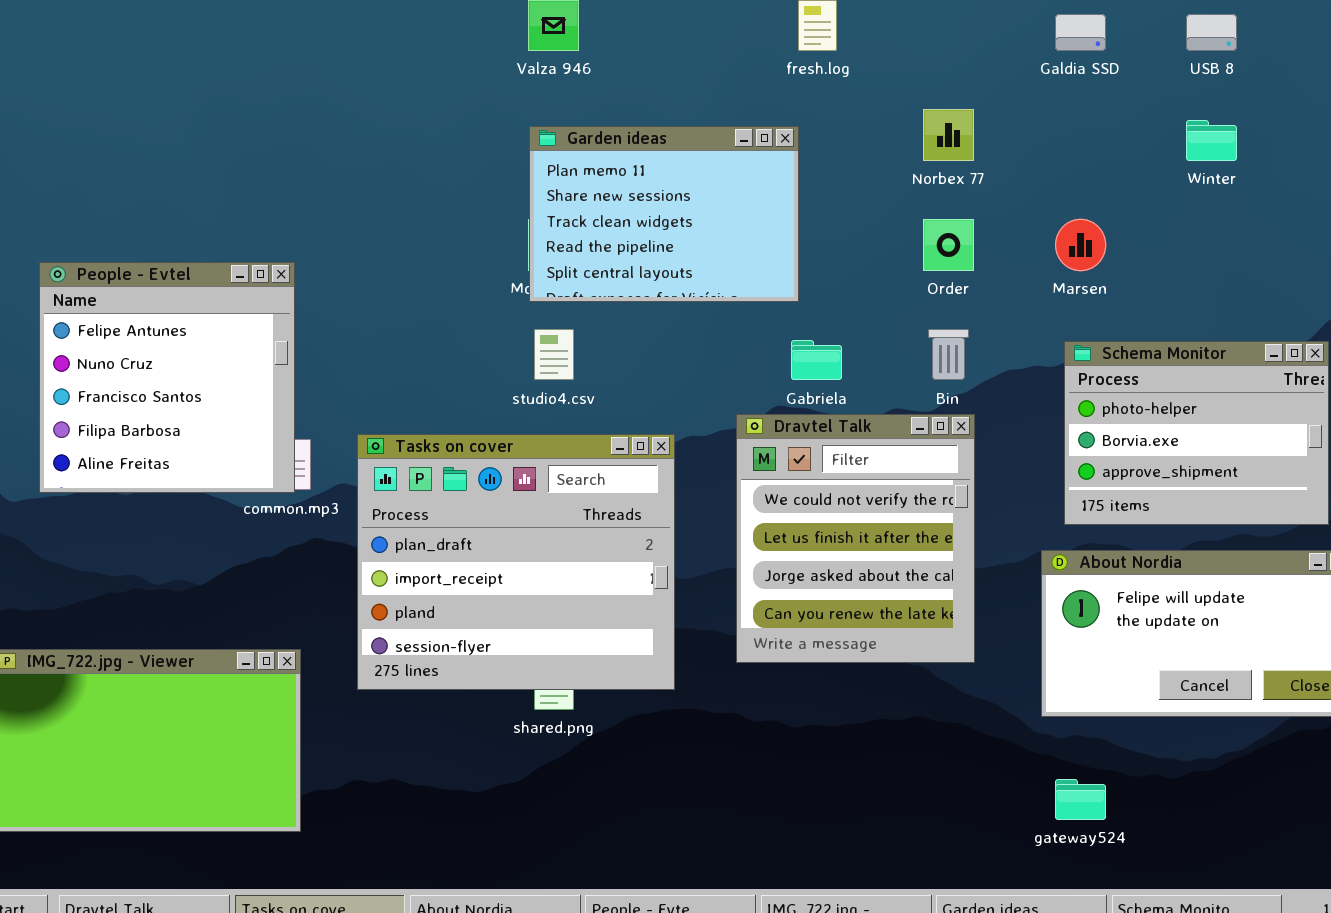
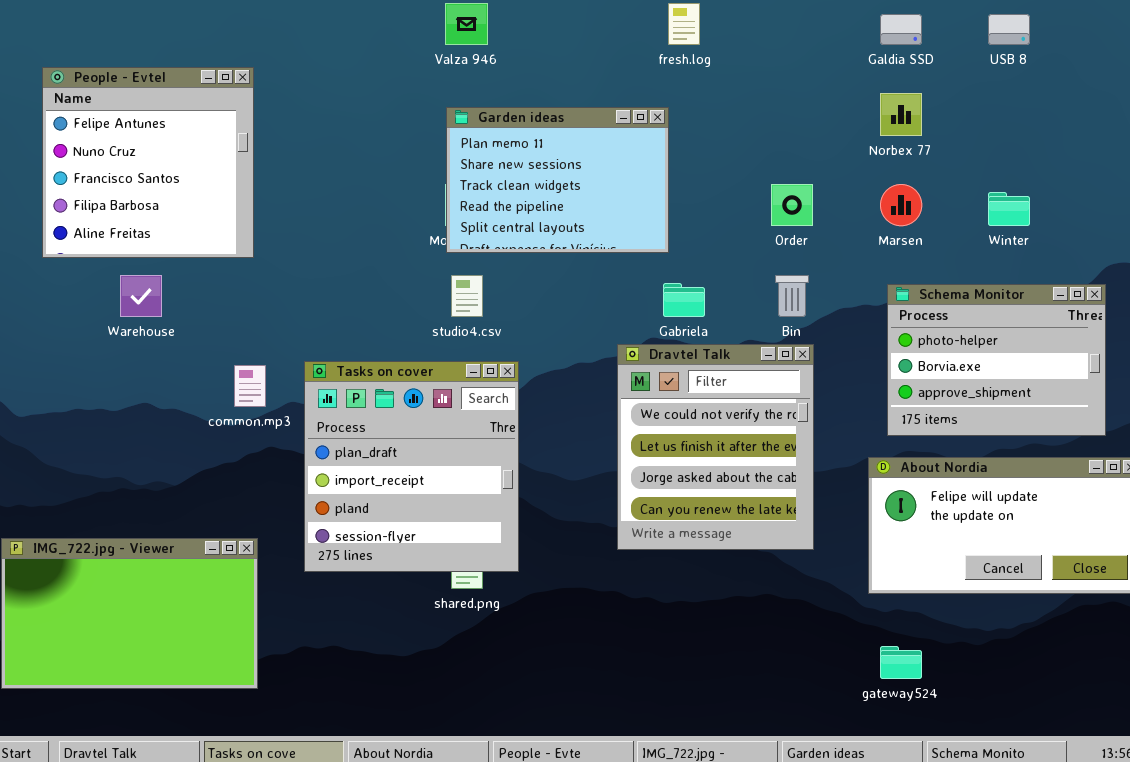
Norbex 77: [923,109,974,161] -> [880,93,922,136], moved
Winter: [1186,120,1237,161] -> [988,192,1030,226], moved
People - Evtel: [39,262,295,493] -> [42,67,254,258], moved
Tasks on cover: [357,434,675,690] -> [304,361,519,572], resized

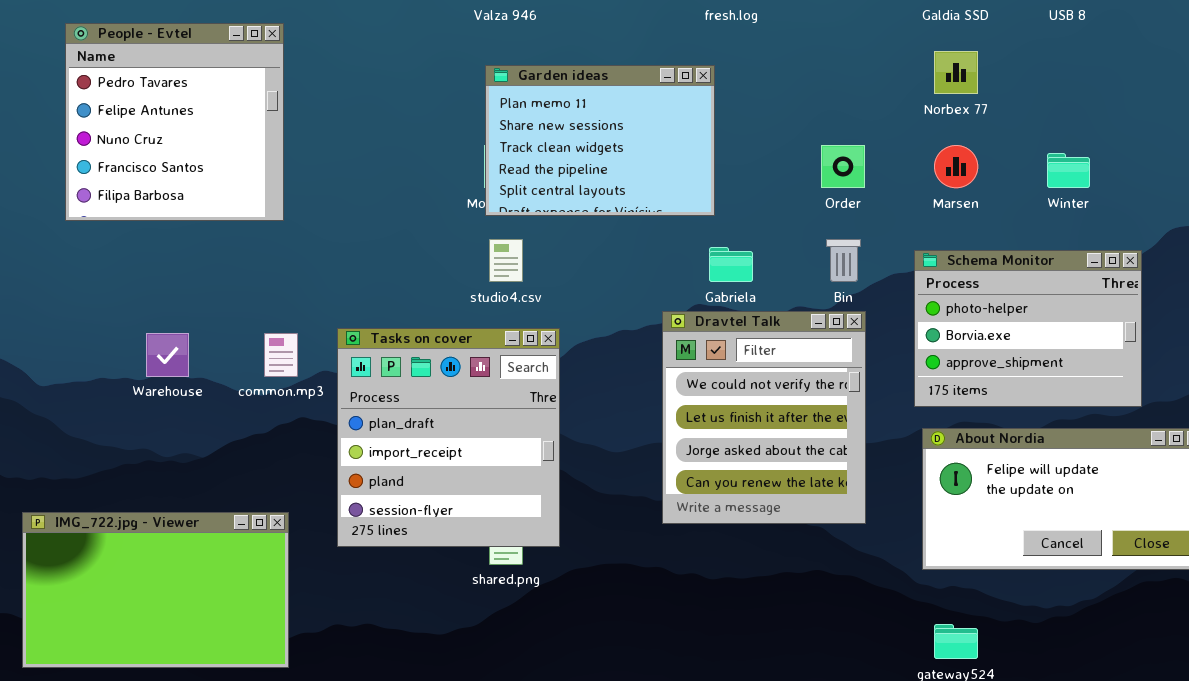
People - Evtel: [42,67,254,258] -> [65,23,284,221], scrolled up 1 row
Warehouse: [120,275,162,317] -> [146,333,189,377], moved
Schema Monitor: [887,284,1106,436] -> [914,250,1142,407], moved

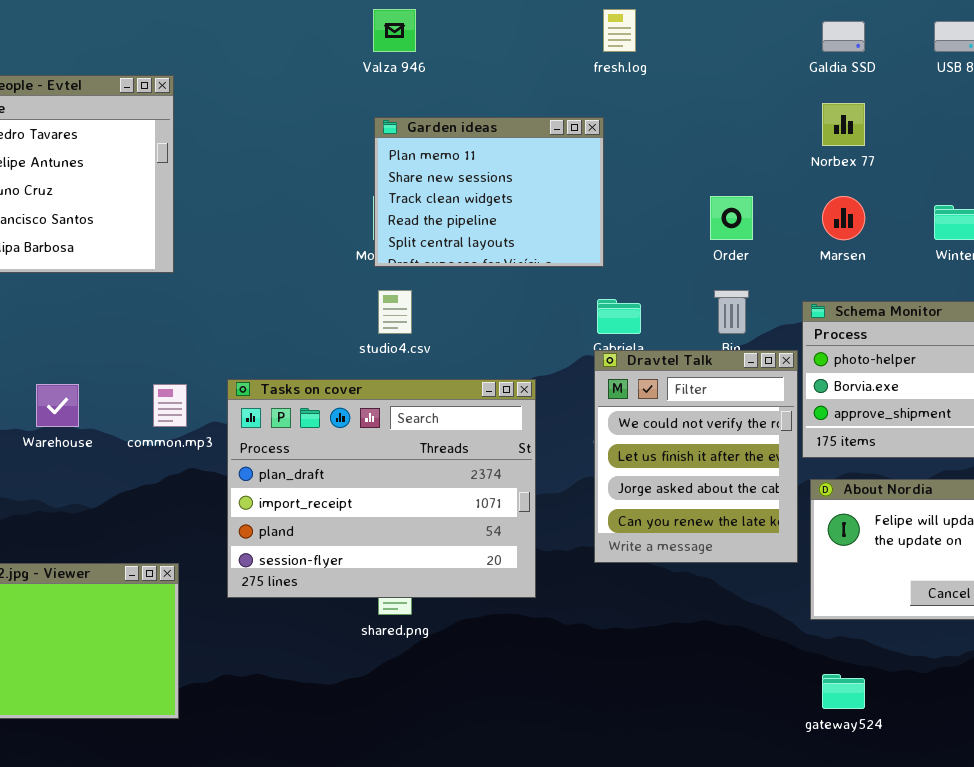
Dravtel Talk: [662,311,866,524] -> [594,350,798,563], moved
Tasks on cover: [337,328,560,547] -> [227,379,536,598], resized

